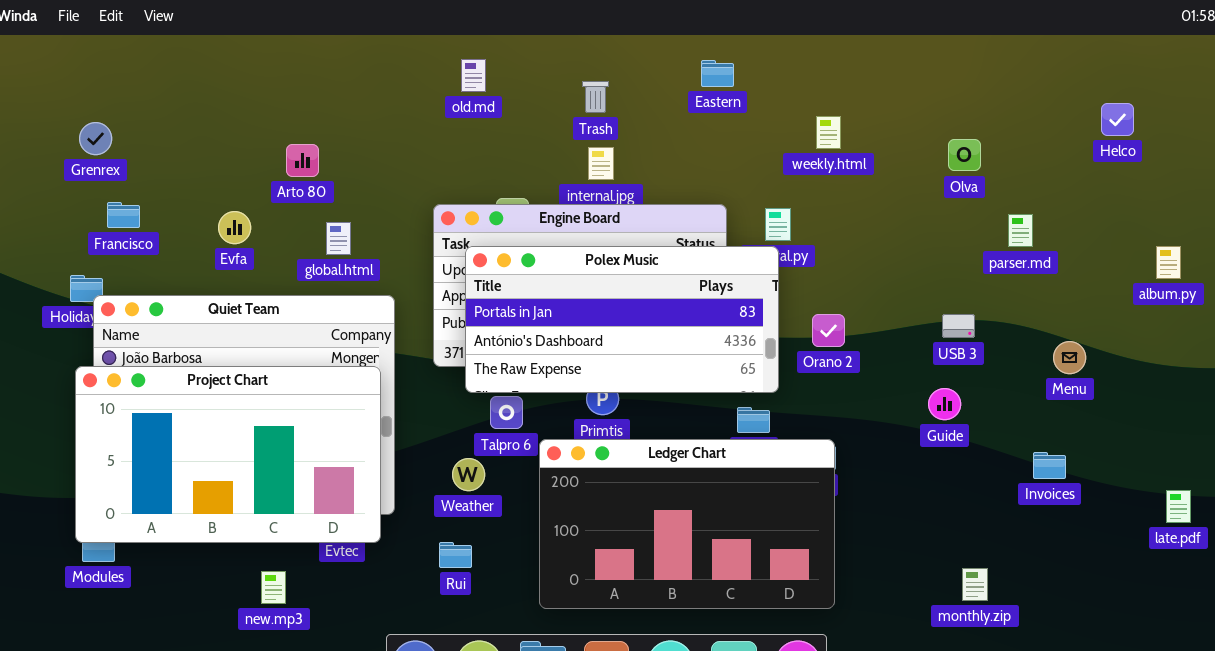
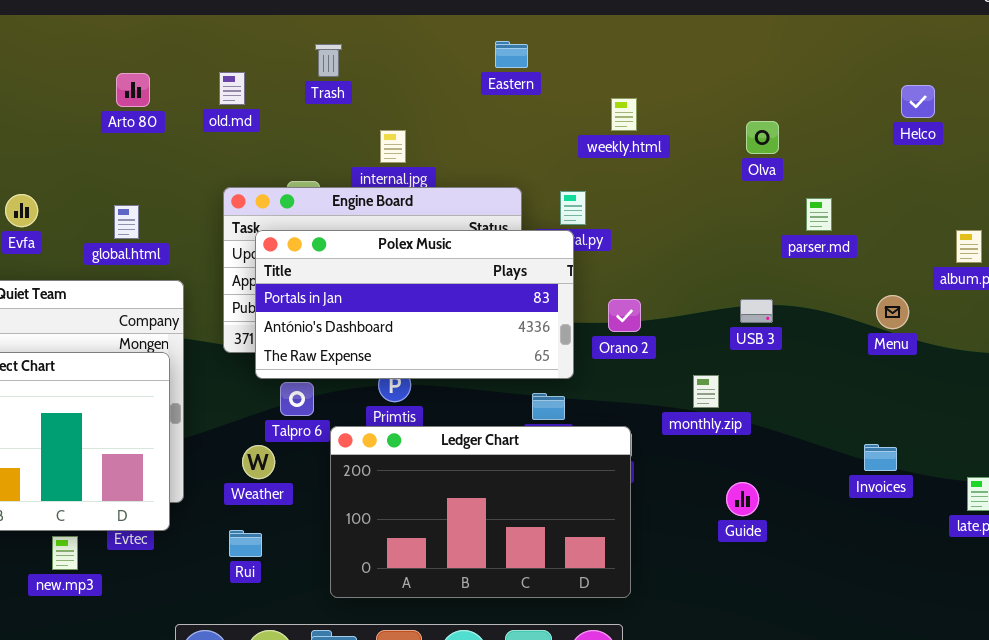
old.md: [461,59,486,92] -> [219,72,245,105], moved
Trash: [582,81,609,113] -> [315,44,342,77], moved
Arto 80: [286,144,319,177] -> [116,73,150,107], moved
Menu: [1053,341,1086,374] -> [876,295,909,329], moved
Guide: [928,388,961,420] -> [726,482,759,516], moved
Invoices: [1033,452,1066,479] -> [864,444,897,471], moved
monthly.zip: [962,568,988,601] -> [693,375,719,408], moved
new.mp3: [261,571,286,604] -> [52,536,78,570], moved

